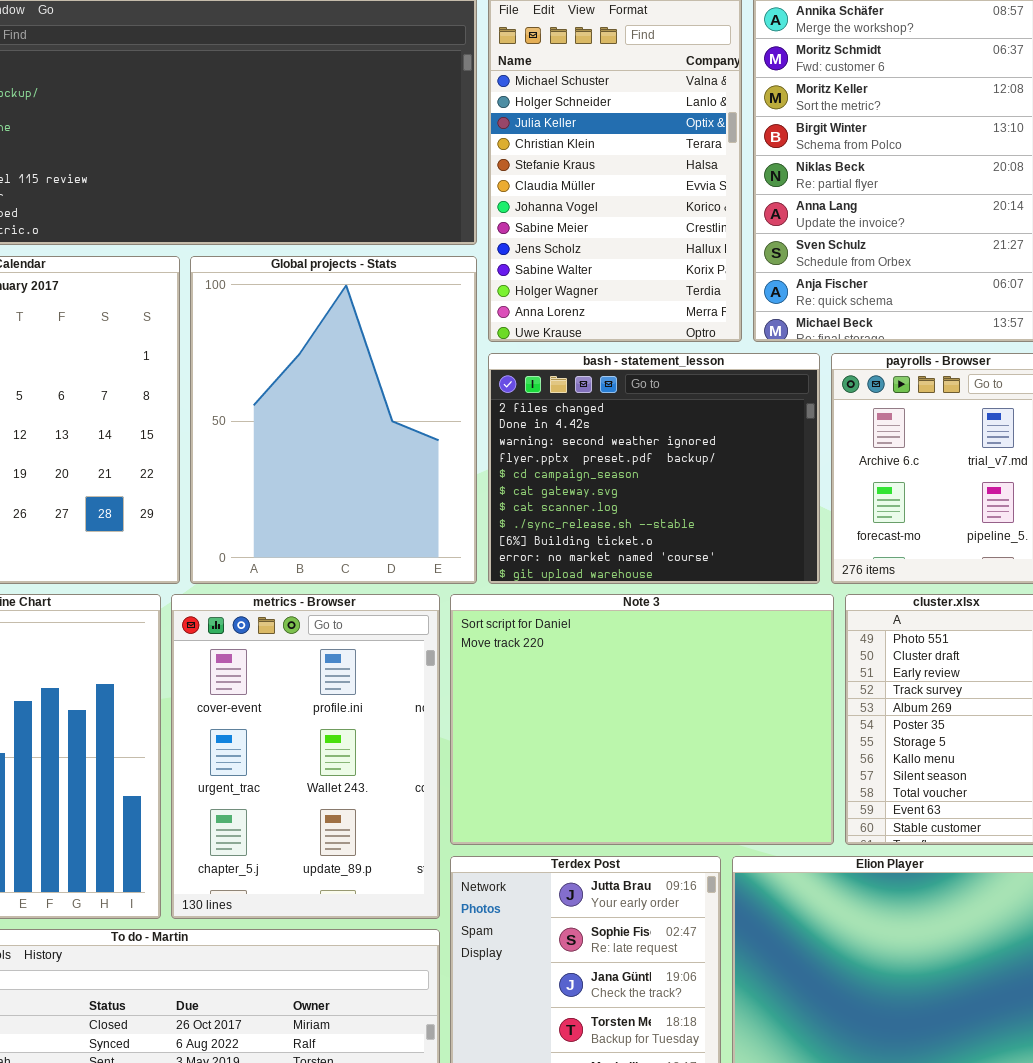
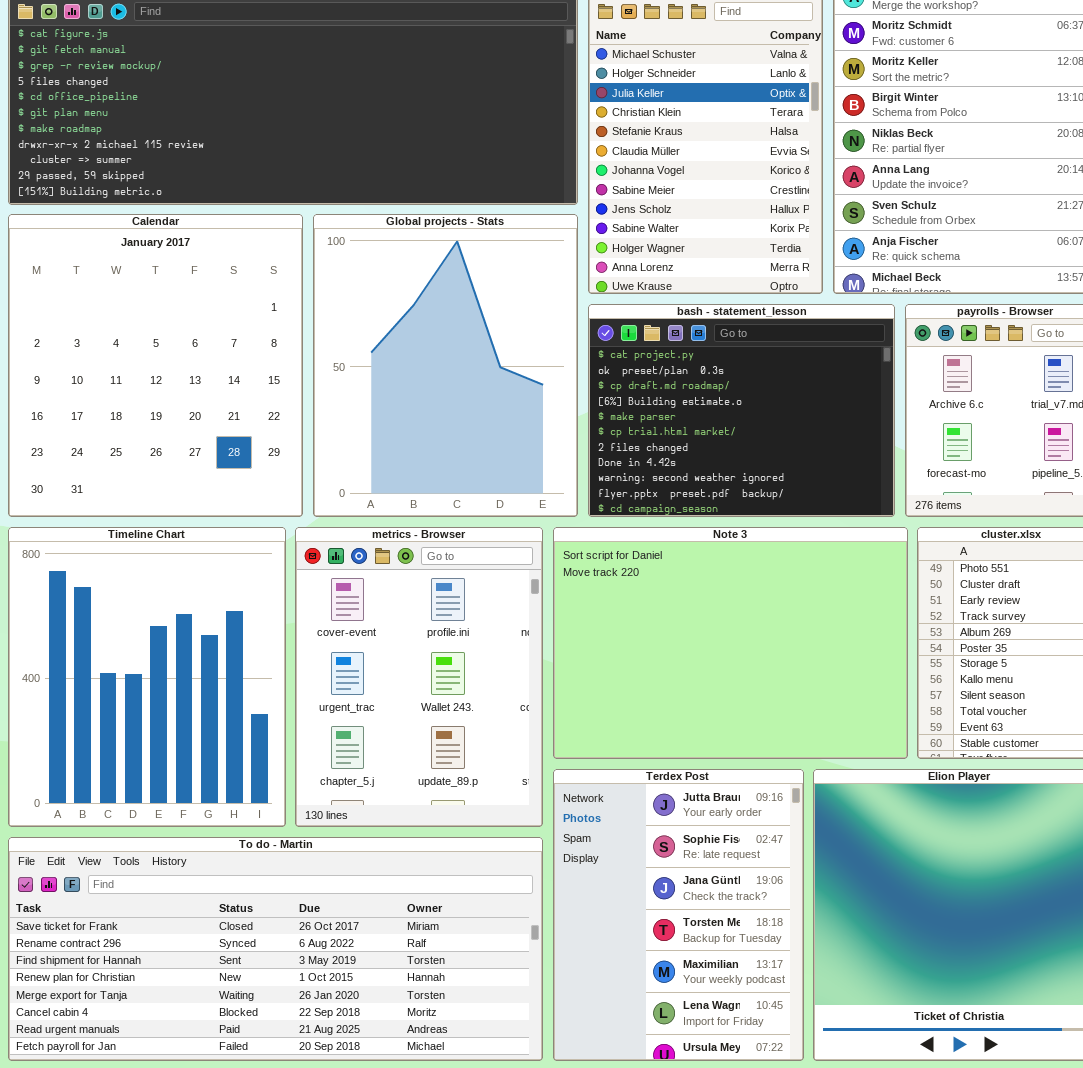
bash - statement_lesson: [488,353,820,584] -> [588,304,895,517], scrolled up 6 rows

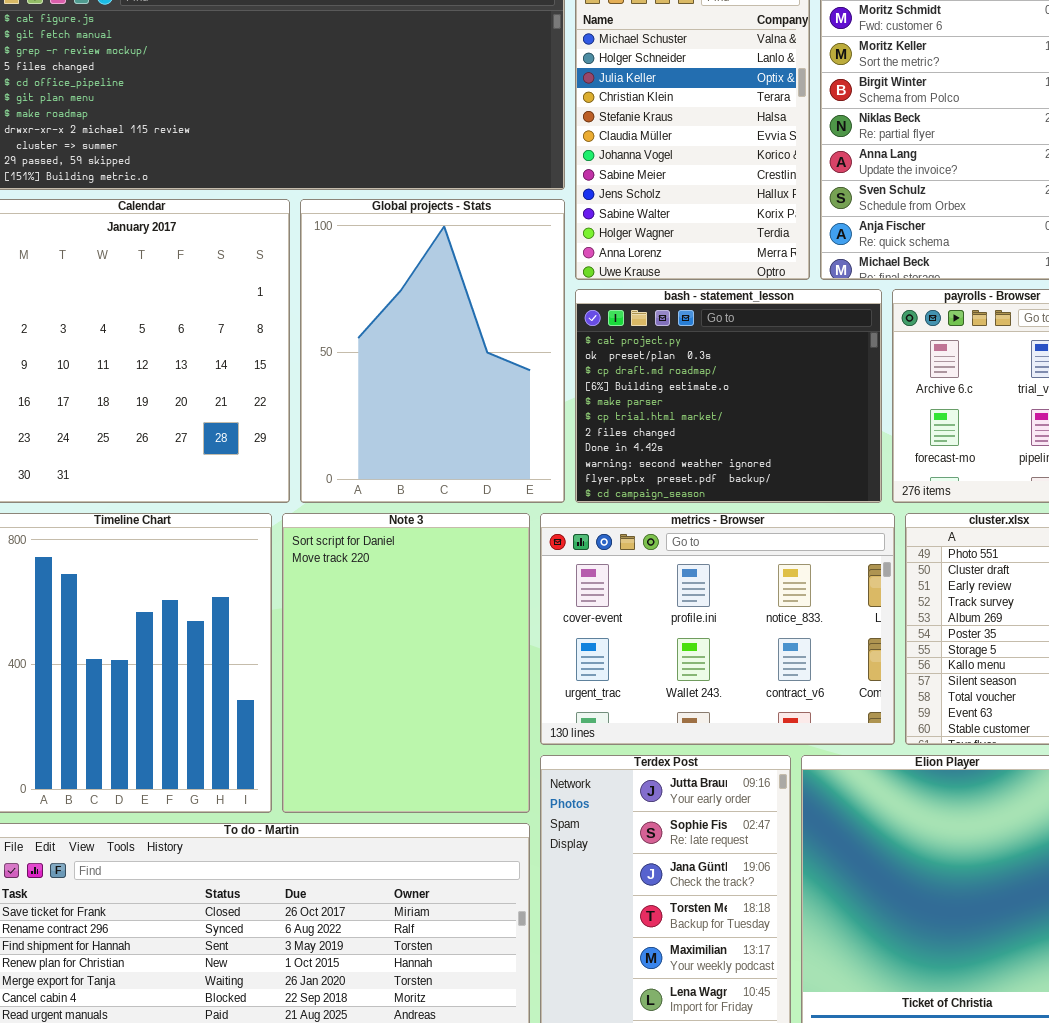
metrics - Browser: [295,527,543,827] -> [540,513,895,745], moved, resized
Note 3: [553,527,908,759] -> [282,513,530,813], moved, resized

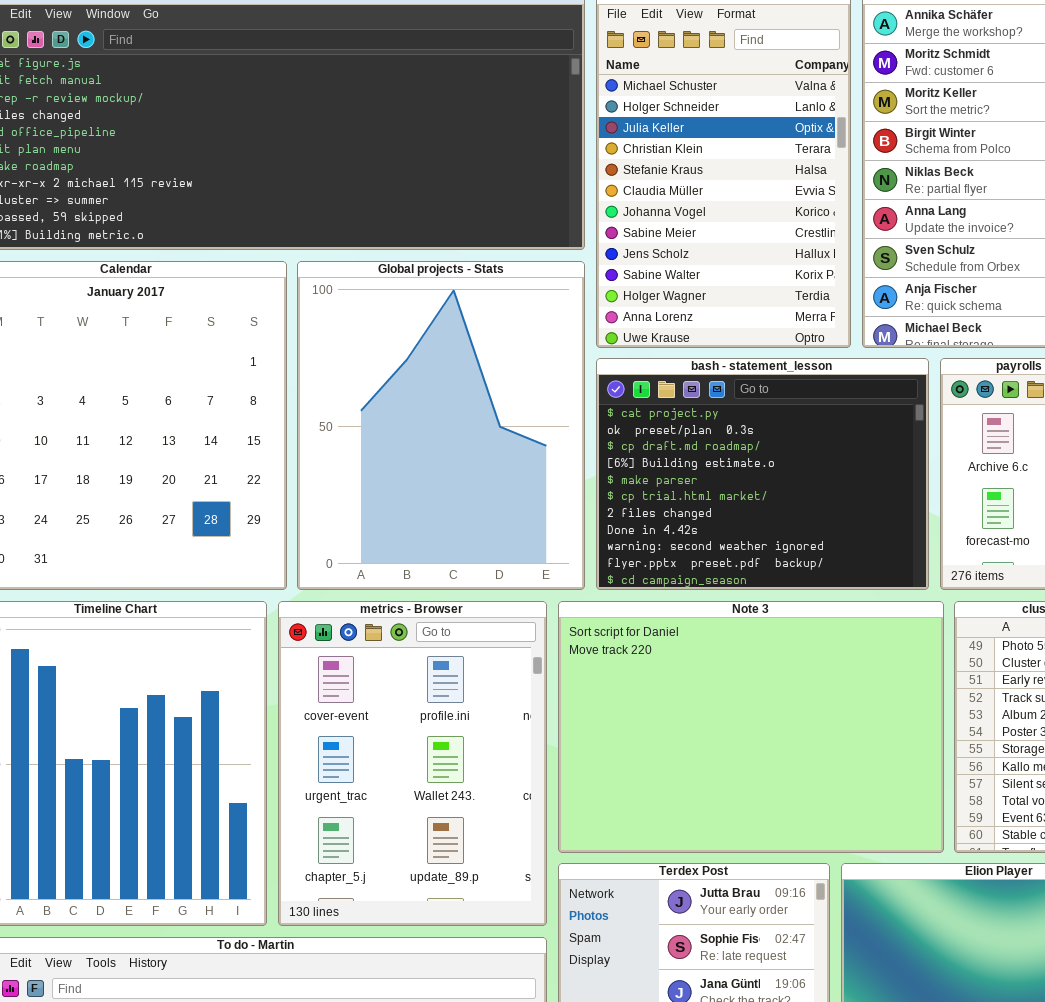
Note 3: [282,513,530,813] -> [558,601,944,853], moved, resized
metrics - Browser: [540,513,895,745] -> [278,601,547,926], moved, resized

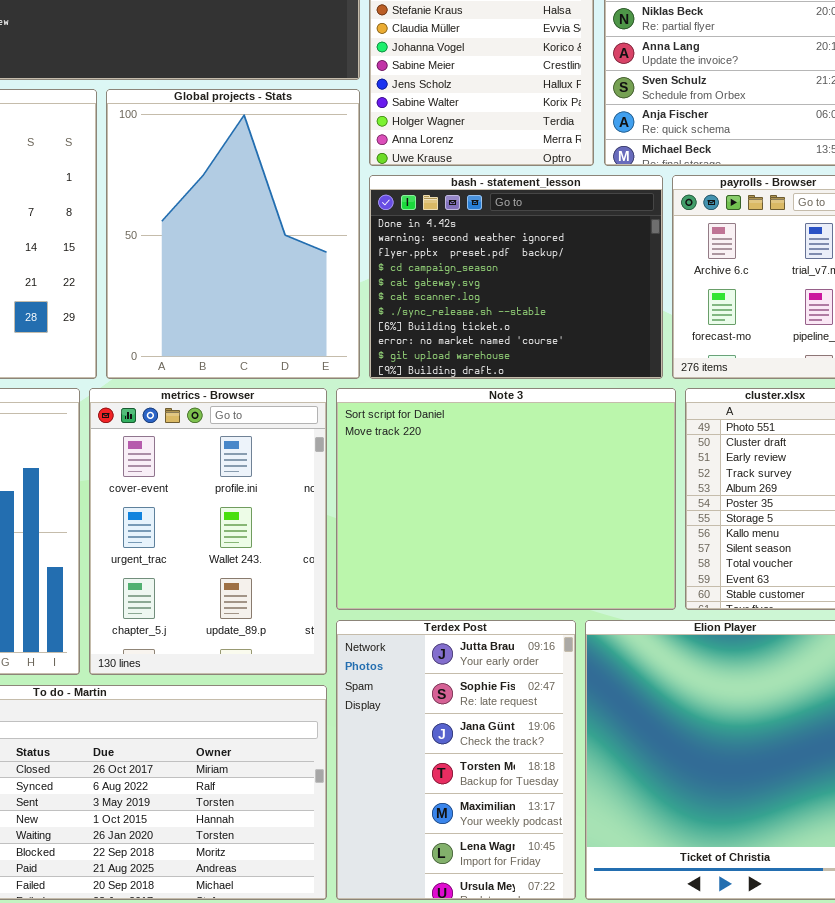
bash - statement_lesson: [596,358,929,590] -> [369,175,663,379], scrolled down 7 rows

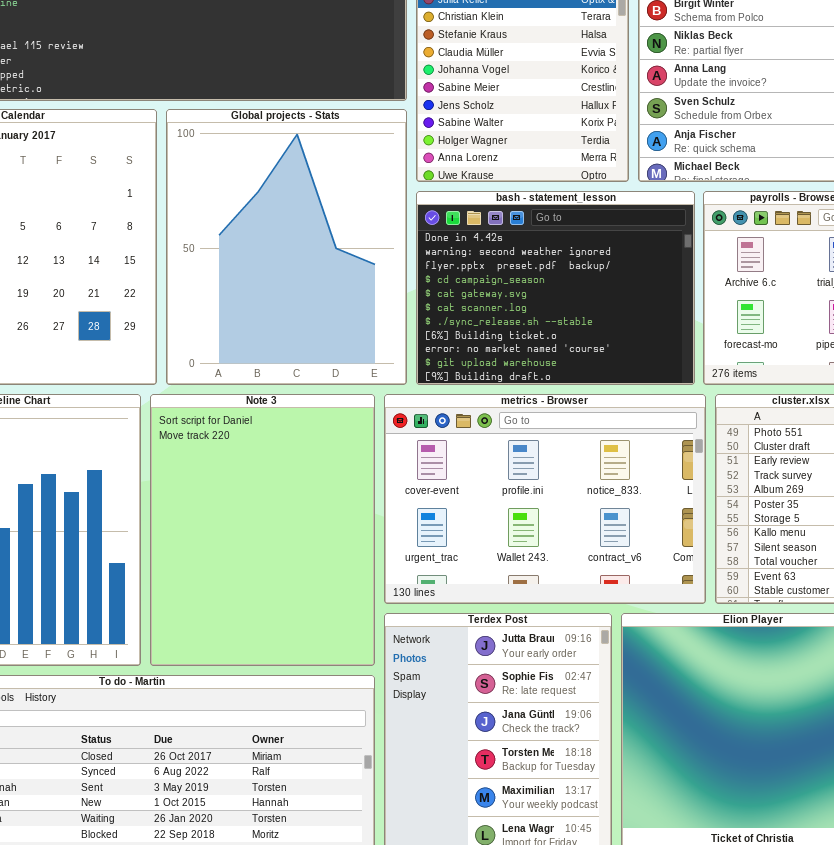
metrics - Browser: [89,388,327,675] -> [384,394,706,604], moved, resized
Note 3: [336,388,676,610] -> [150,394,375,666], moved, resized

